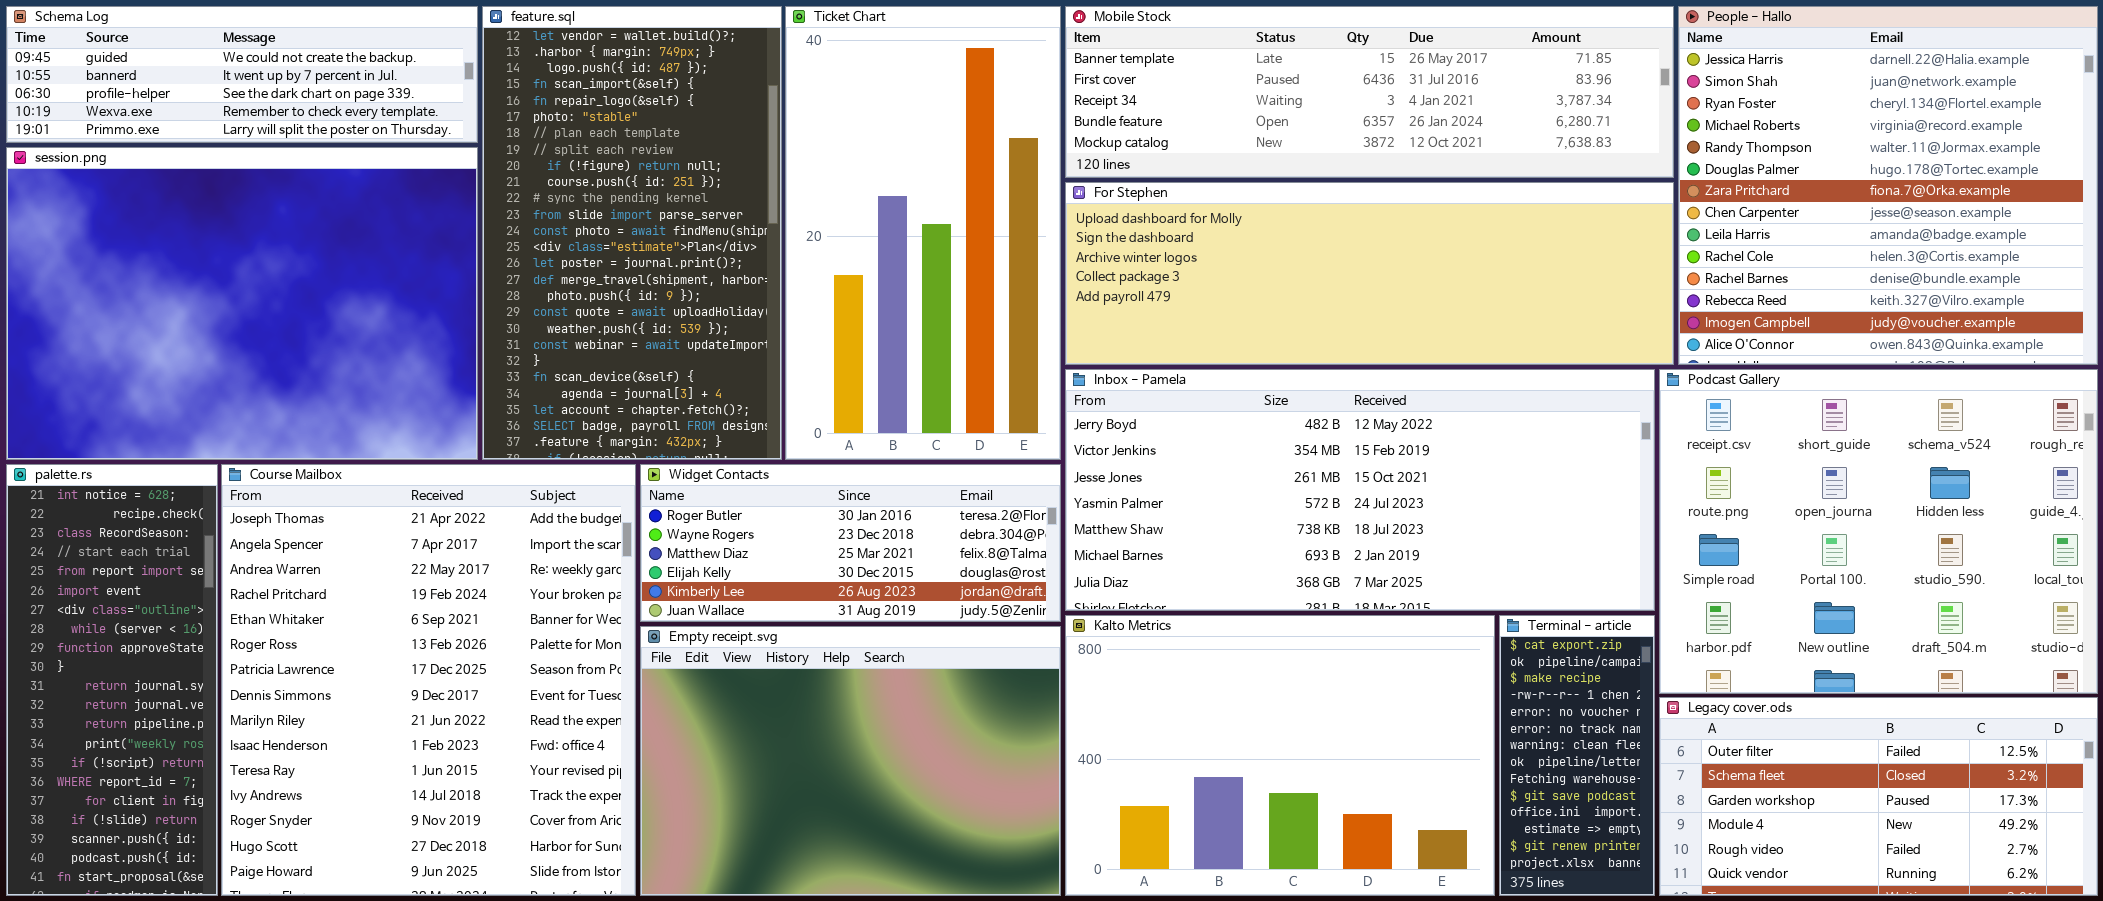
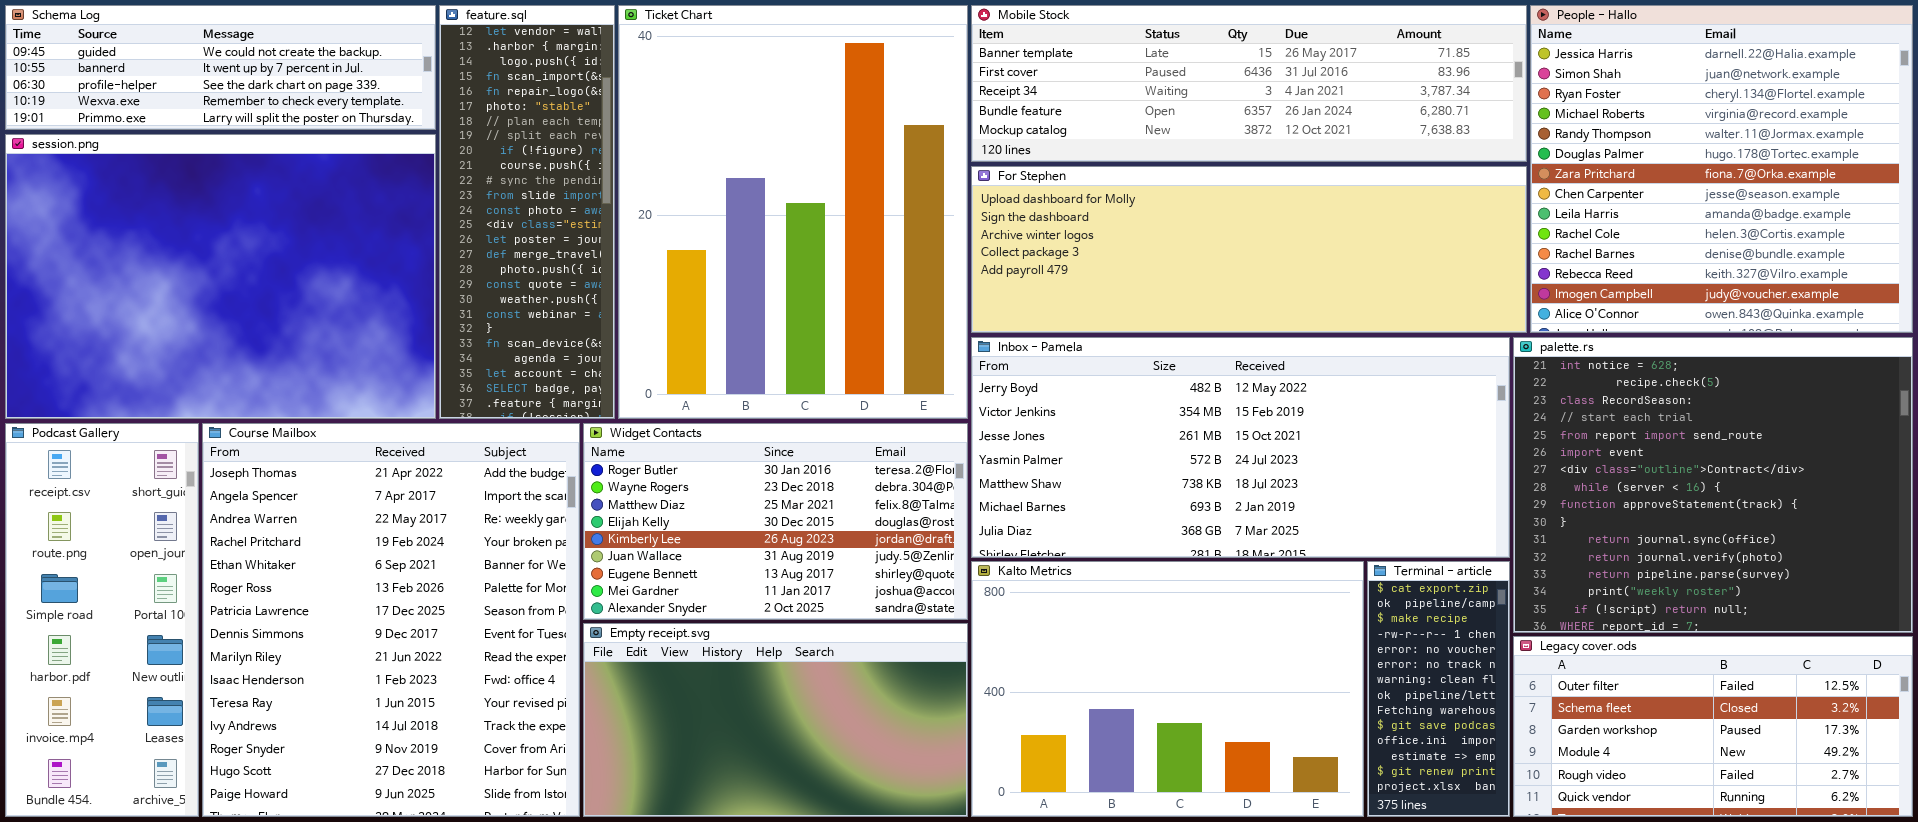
feature.sql: [482,6,782,460] -> [439,5,615,419], resized
Ticket Chart: [785,6,1061,460] -> [618,5,968,419], resized
Podcast Gallery: [1659,369,2098,694] -> [5,423,199,817], moved, resized
palette.rs: [6,464,218,896] -> [1513,337,1913,633], moved, resized
Widget Contacts: [640,464,1061,622] -> [583,423,968,620], resized
Empty receipt.svg: [640,626,1061,896] -> [583,623,968,817], resized

